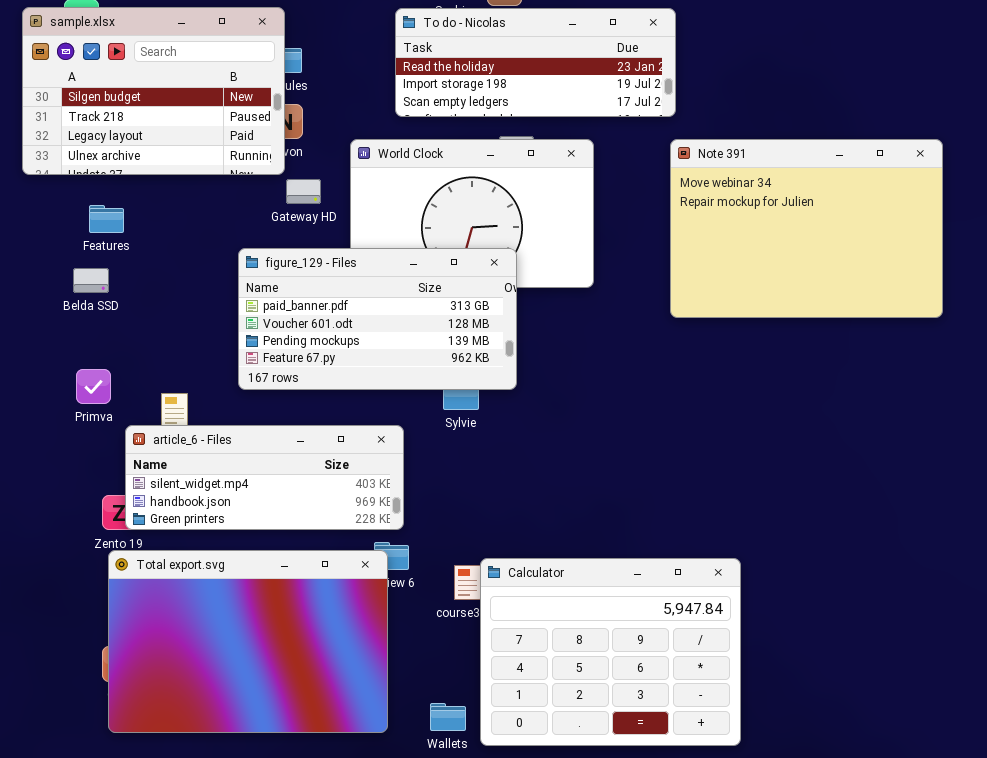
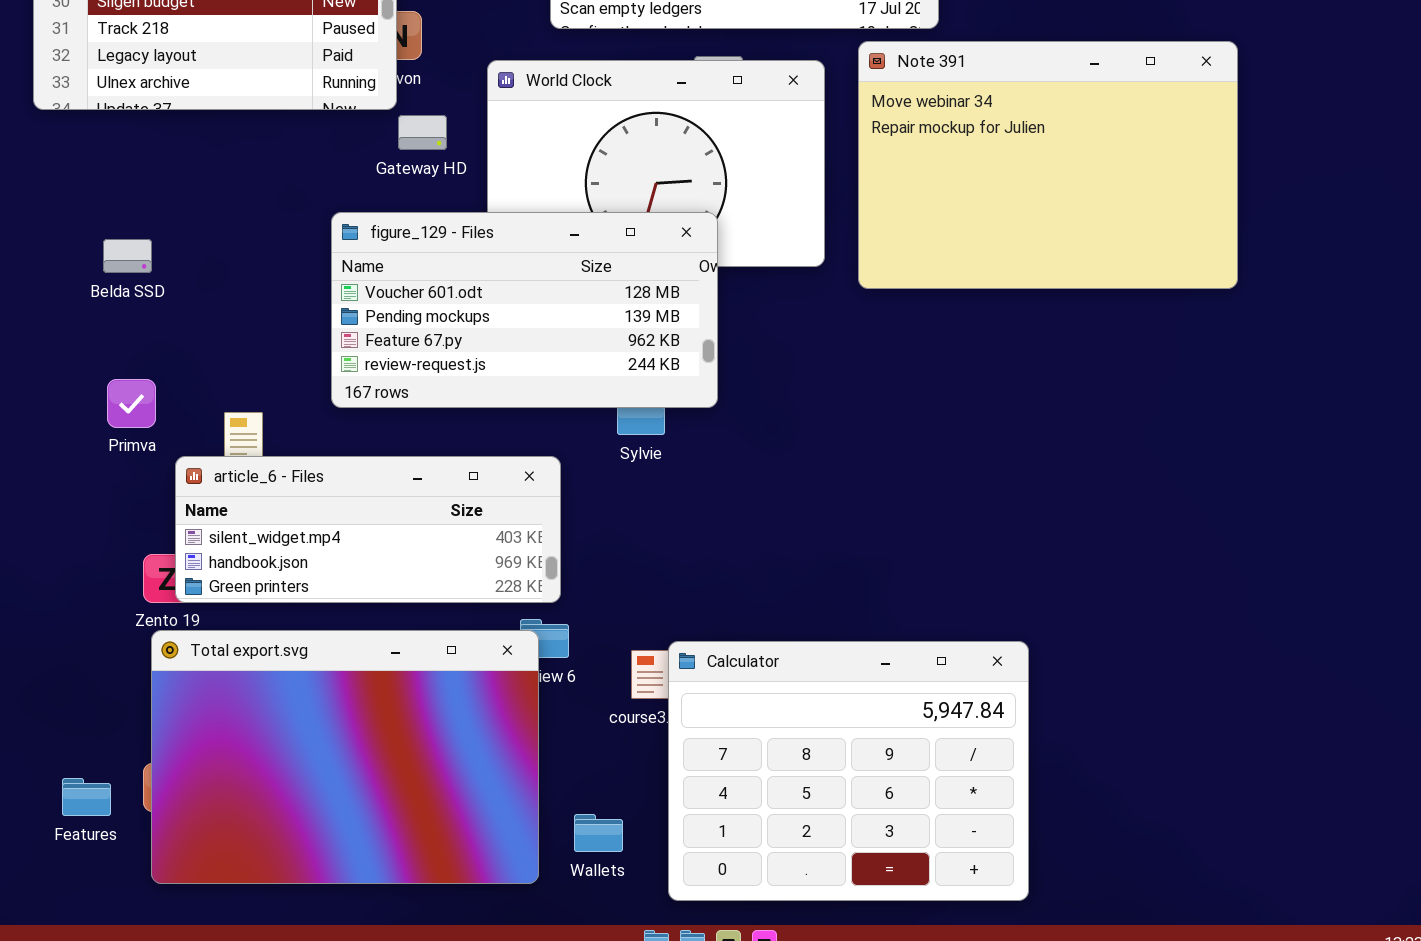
Note 391: [670,139,943,318] -> [858,41,1238,289], moved
Features: [89,205,124,233] -> [62,778,111,816], moved
figure_129 - Files: [238,248,517,390] -> [331,212,718,408], scrolled down 1 row
Wallets: [430,703,466,731] -> [574,814,623,852], moved

